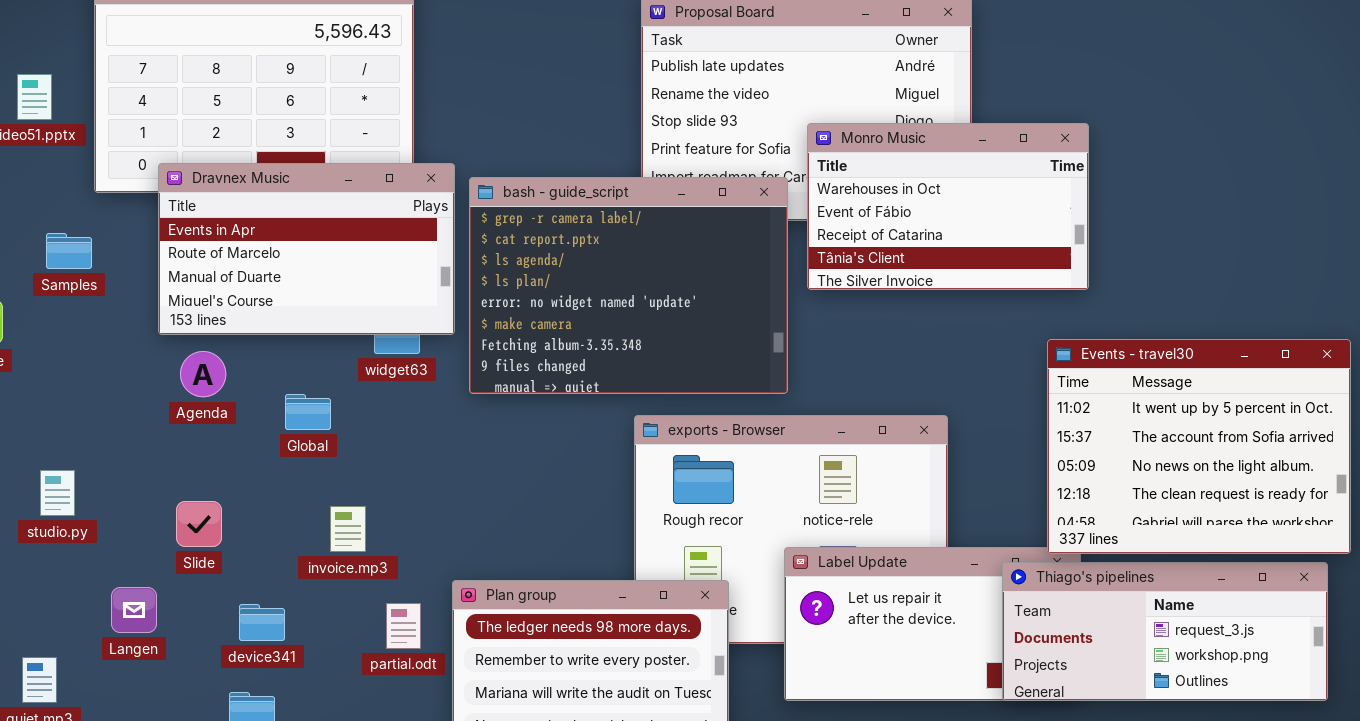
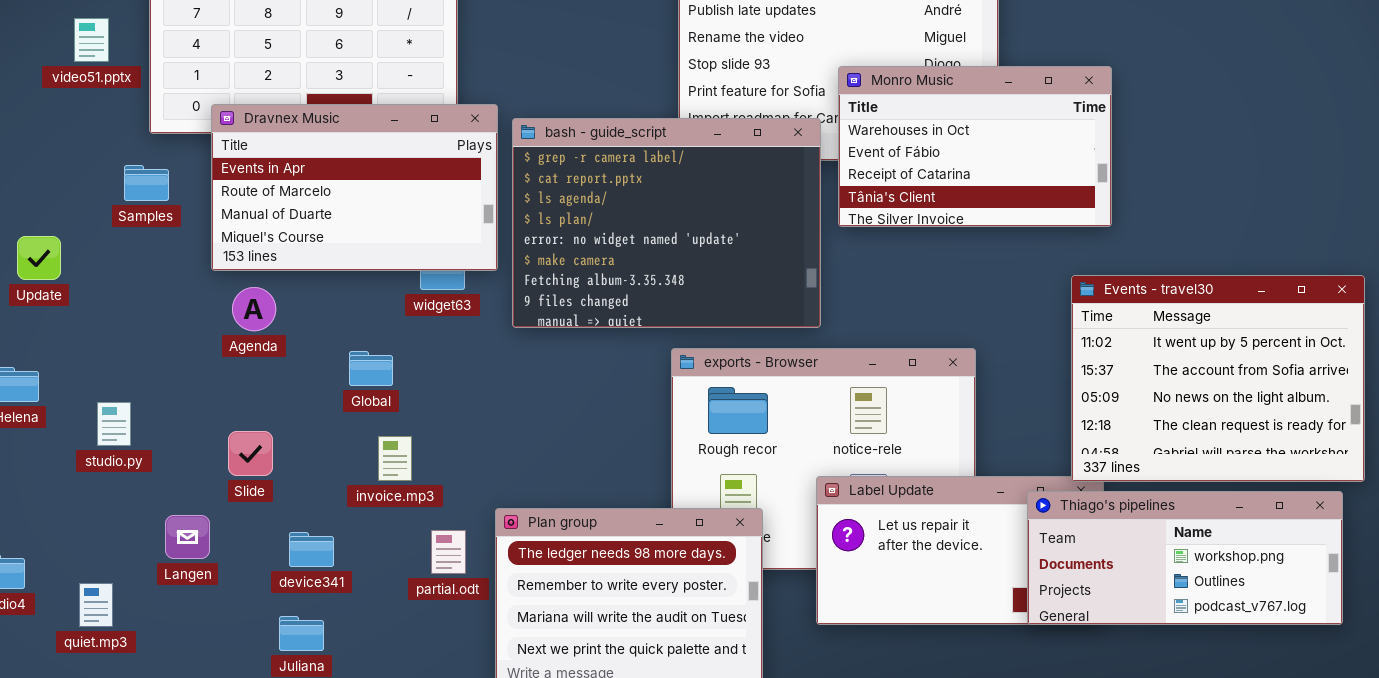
Samples: [46,233,92,269] -> [124,165,169,201], moved
Global: [285,394,331,430] -> [349,351,393,386], moved
Thiago's pipelines: [1002,562,1328,701] -> [1027,491,1343,625], scrolled down 1 row

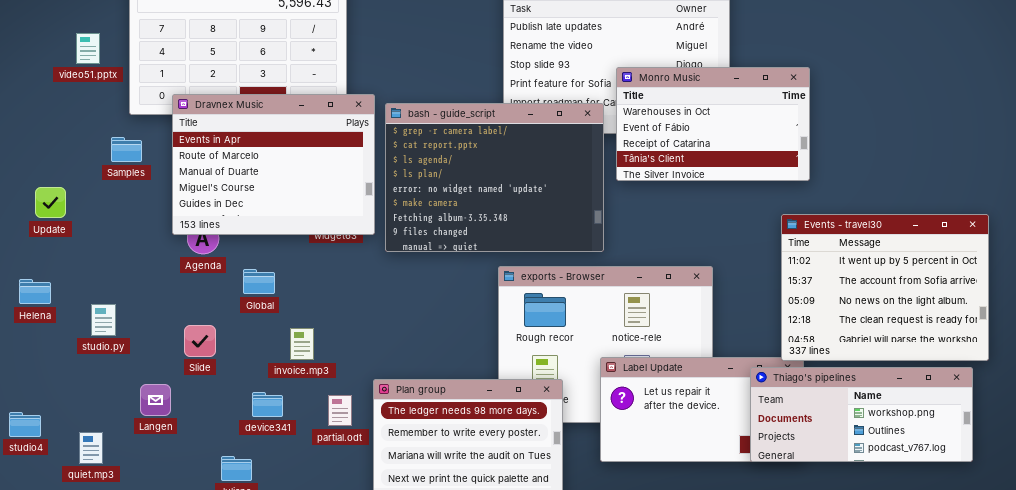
Dravnex Music: [211,104,498,271] -> [172,94,375,235], resized
Global: [349,351,393,386] -> [243,269,275,294], moved
device341: [289,532,334,567] -> [252,392,283,417], moved

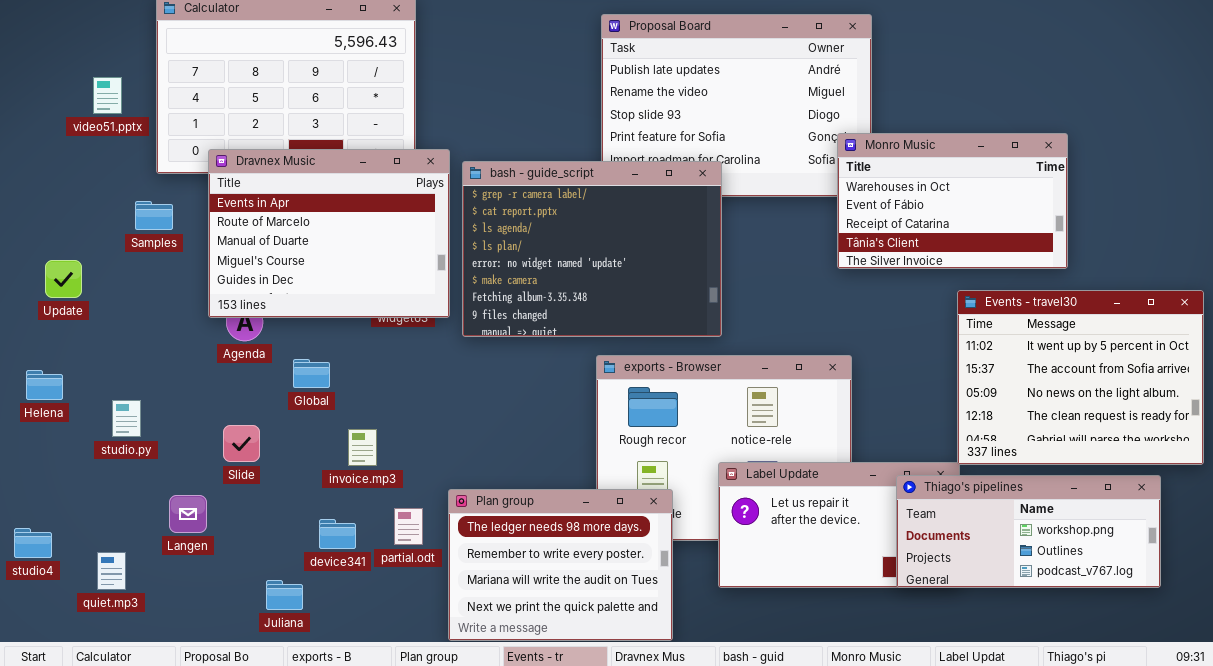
Monro Music: [616,67,810,181] -> [837,133,1068,269], moved
Events - travel30: [781,214,989,361] -> [957,290,1204,465], moved
device341: [252,392,283,417] -> [319,519,356,549], moved

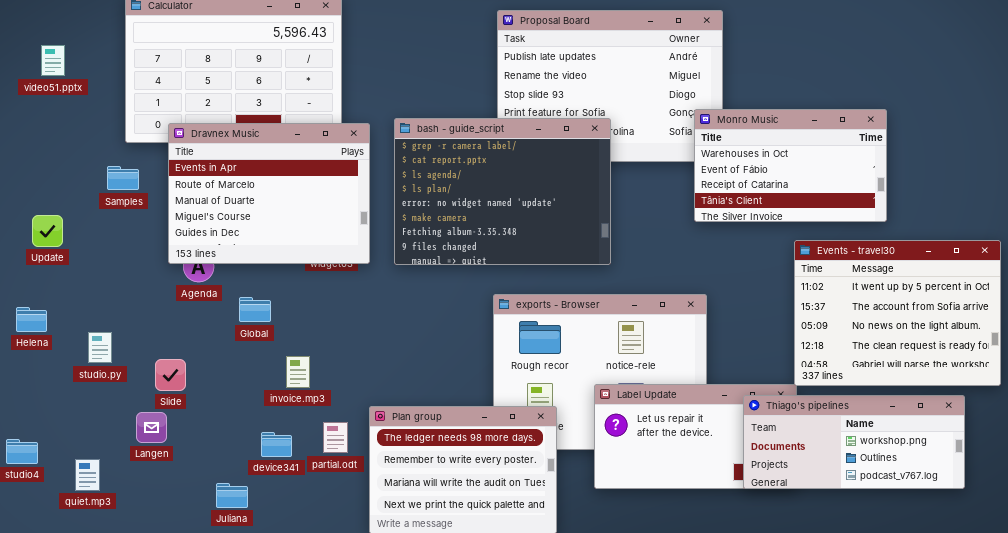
video51.pptx: [93,77,122,114] -> [41,45,65,76], moved
bash - guide_script: [462,161,722,337] -> [394,118,611,265], moved
Slide: [223,425,260,462] -> [155,359,186,391], moved

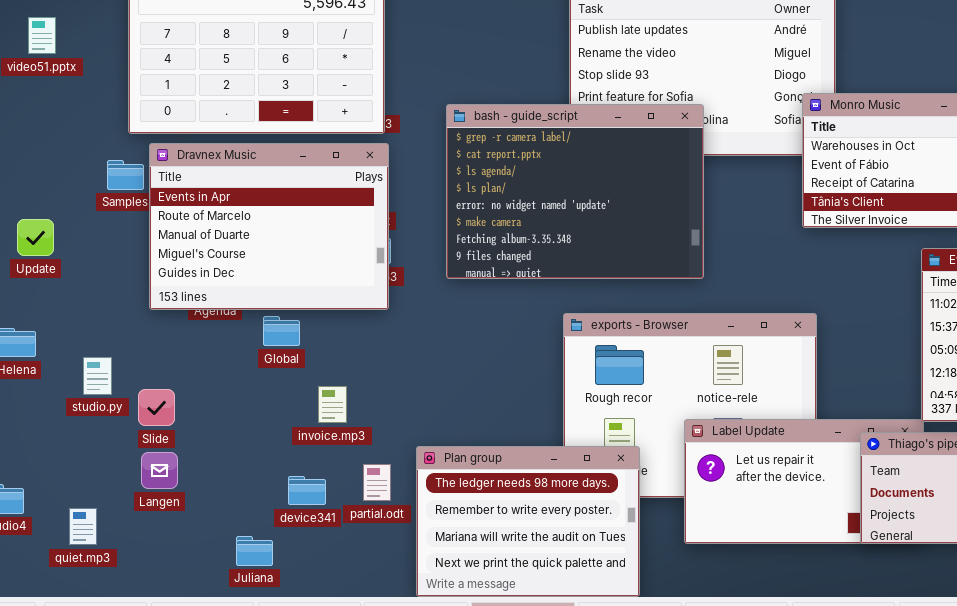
Dravnex Music: [168,123,370,264] -> [149,143,389,310], moved
Slide: [155,359,186,391] -> [138,389,175,426], moved

